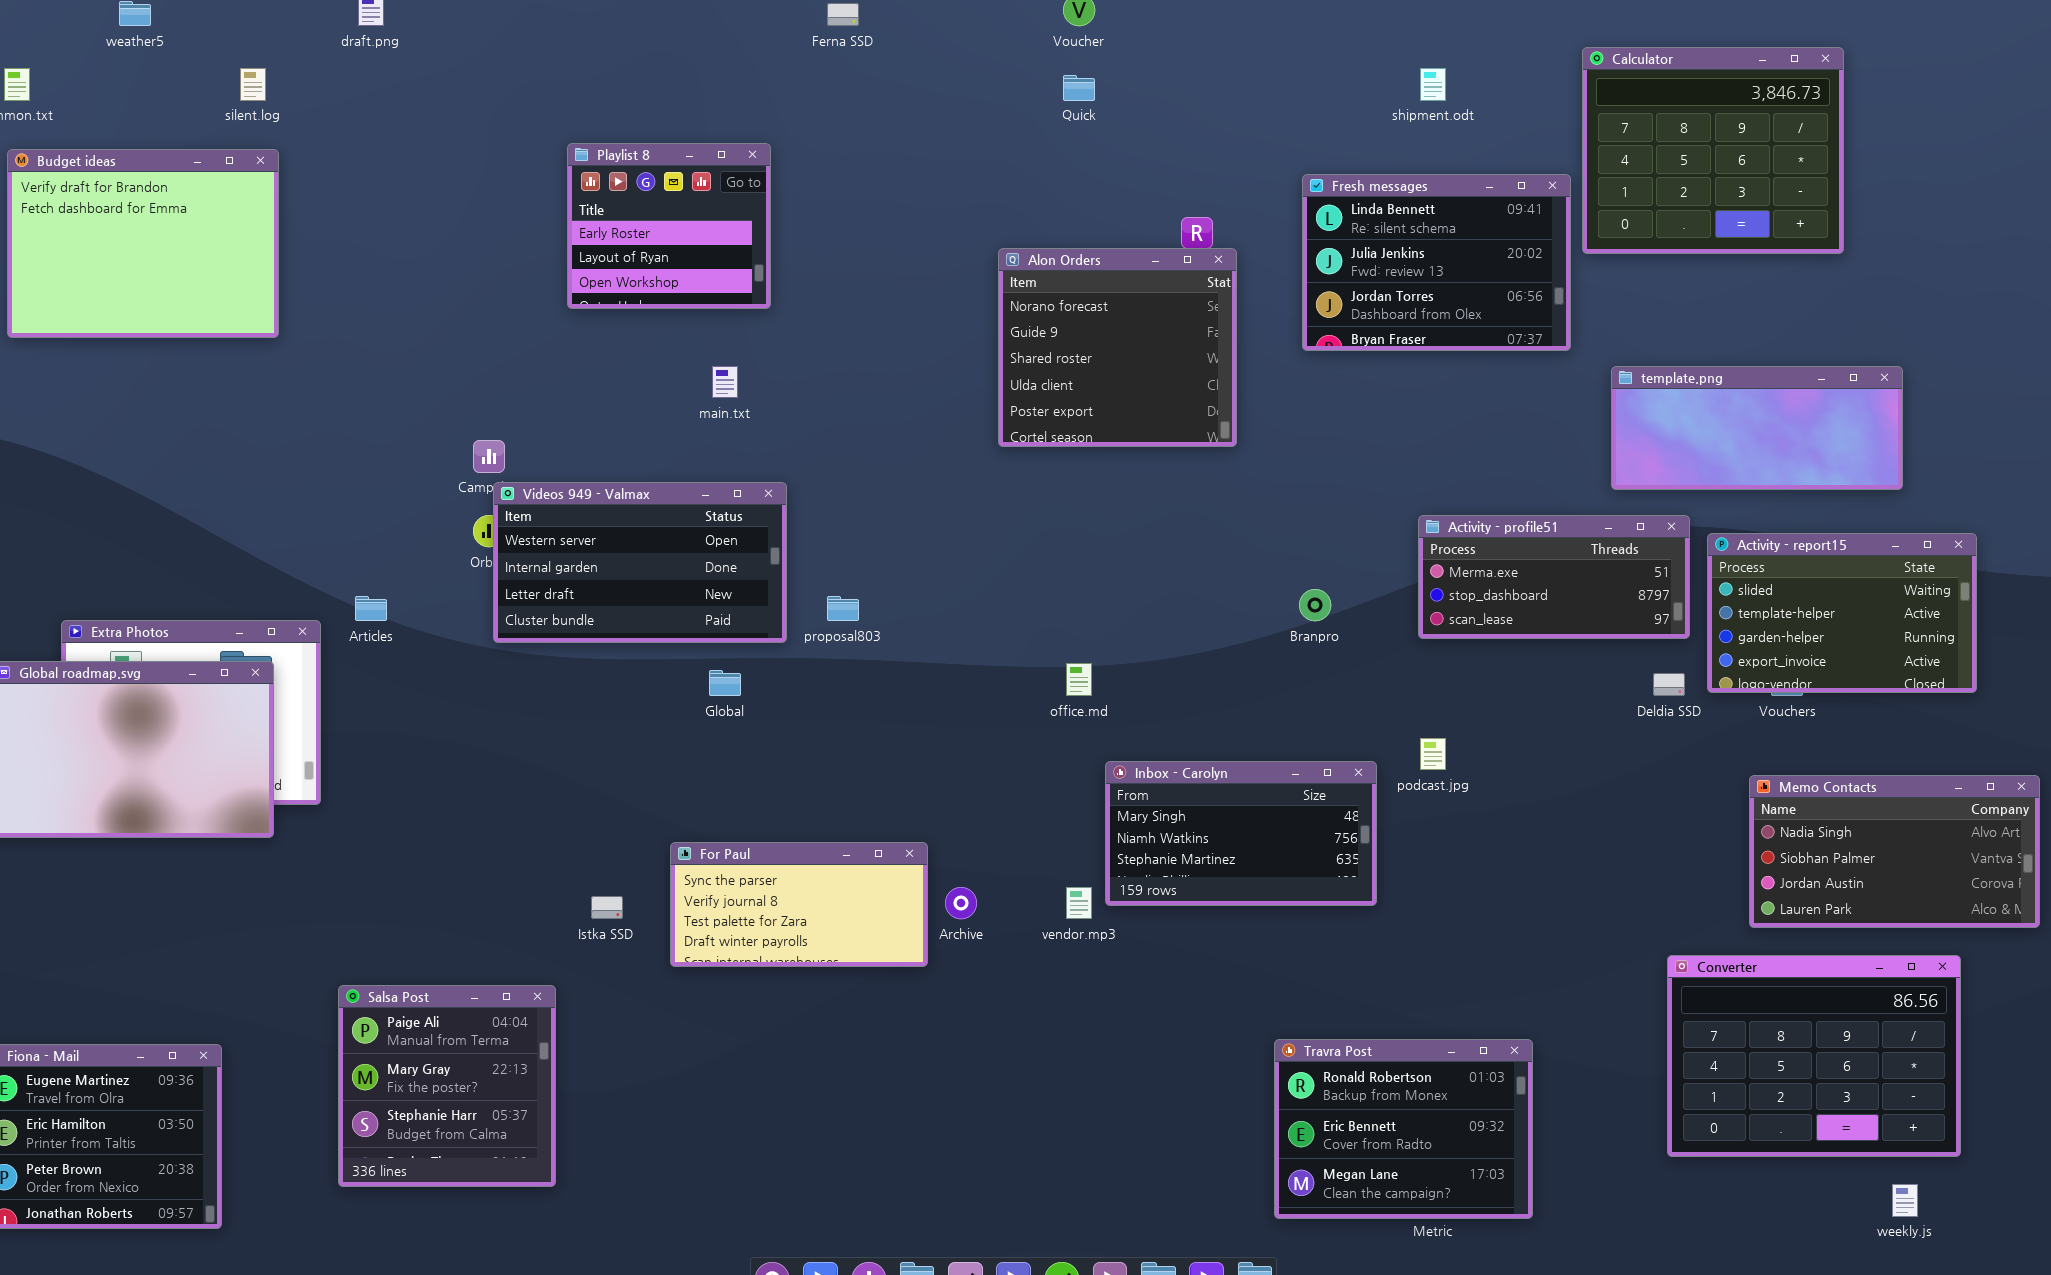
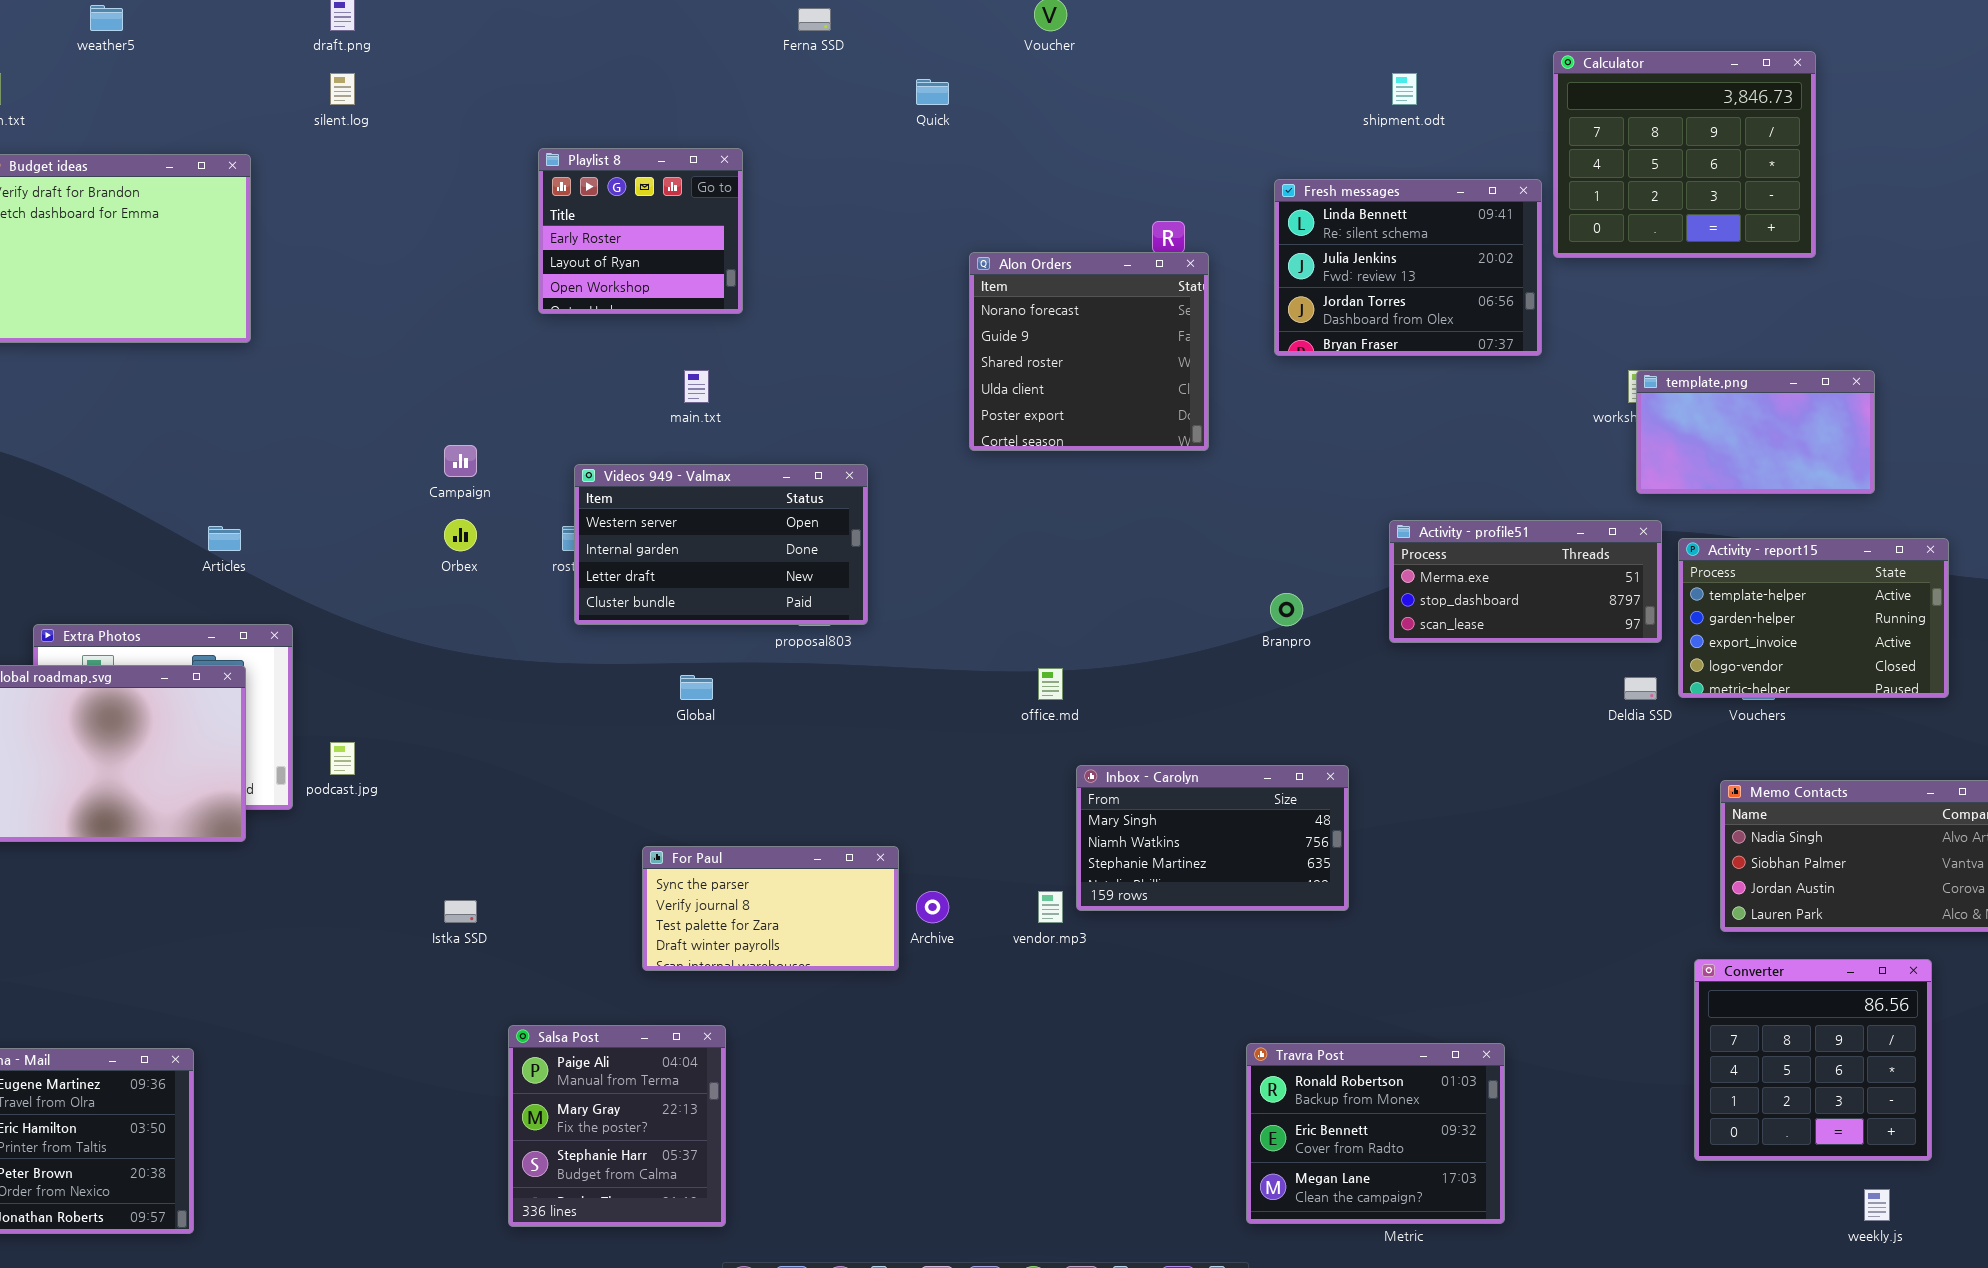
silent.log: [240,68,266,101] -> [330,73,355,105], moved
Quick: [1063,75,1095,101] -> [916,79,949,105], moved
template.png: [1611,366,1903,490] -> [1636,370,1875,494], resized
Videos 949 - Valmax: [493,482,787,643] -> [574,464,868,625], moved
Activity - report15: [1707,533,1977,693] -> [1678,538,1949,698], scrolled down 1 row
Articles: [355,596,387,621] -> [208,526,241,551], moved
podcast.jpg: [1420,738,1446,770] -> [330,742,355,775], moved
Istka SSD: [591,896,623,919] -> [444,900,477,923], moved
Converter: [1667,955,1961,1157] -> [1694,959,1932,1161], resized
Salsa Post: [338,985,556,1187] -> [508,1025,726,1227], moved

